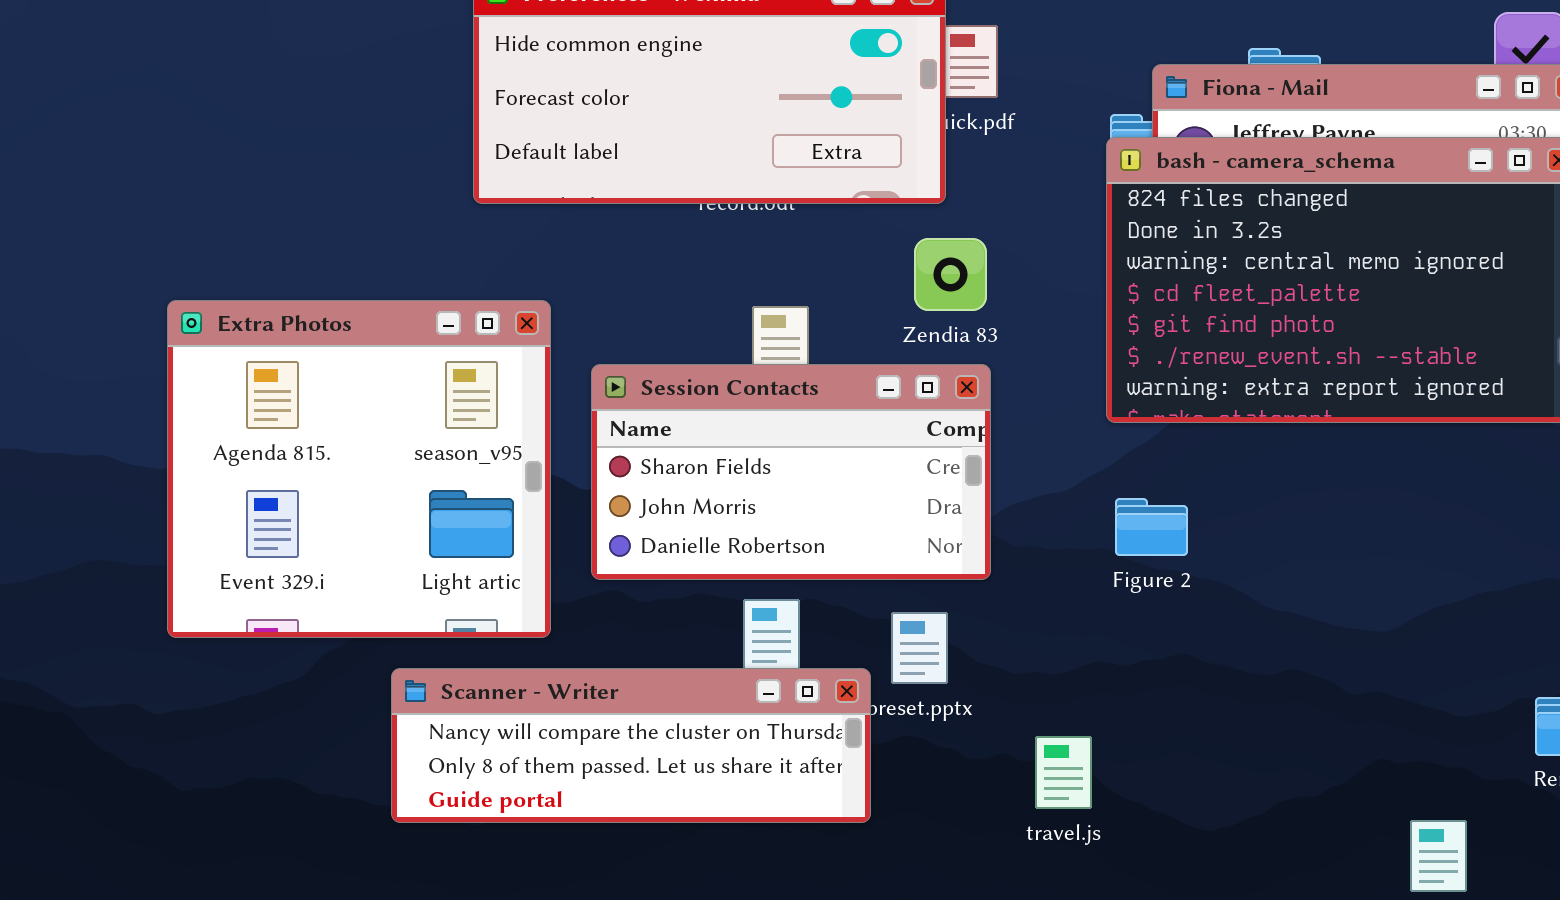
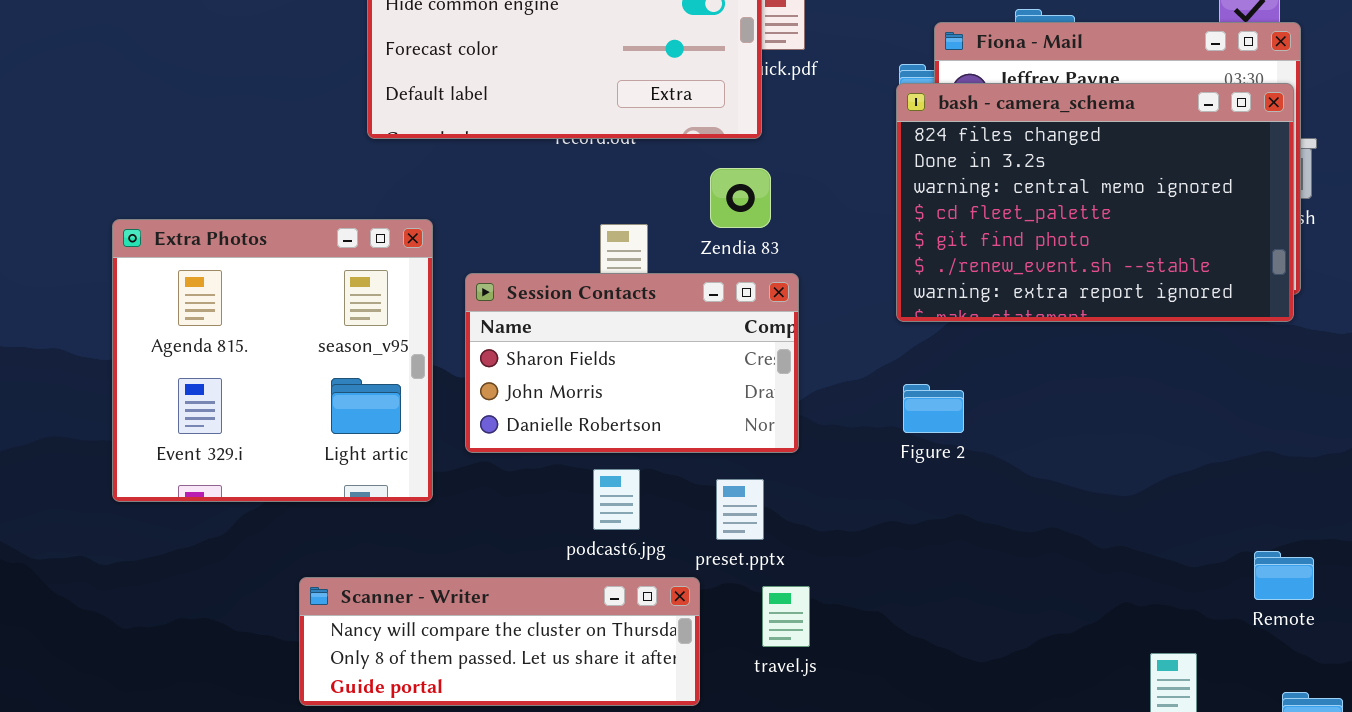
Zendia 83: [914,238,987,311] -> [710,168,771,228], moved
Scanner - Writer: [391,668,871,823] -> [299,577,700,706], moved
travel.js: [1035,736,1092,809] -> [762,586,810,647], moved

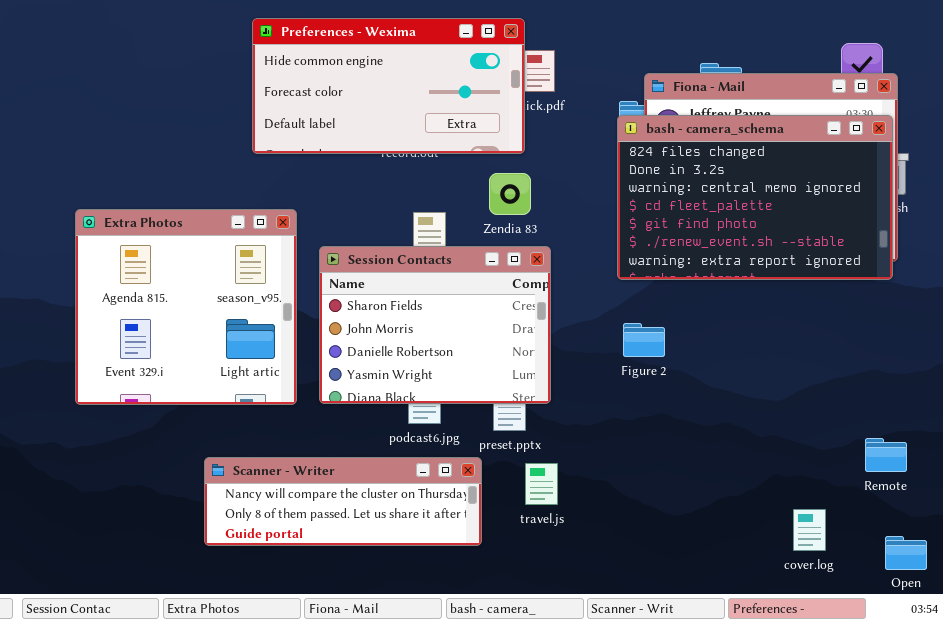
Session Contacts: [465,273,799,453] -> [319,246,551,404], resized

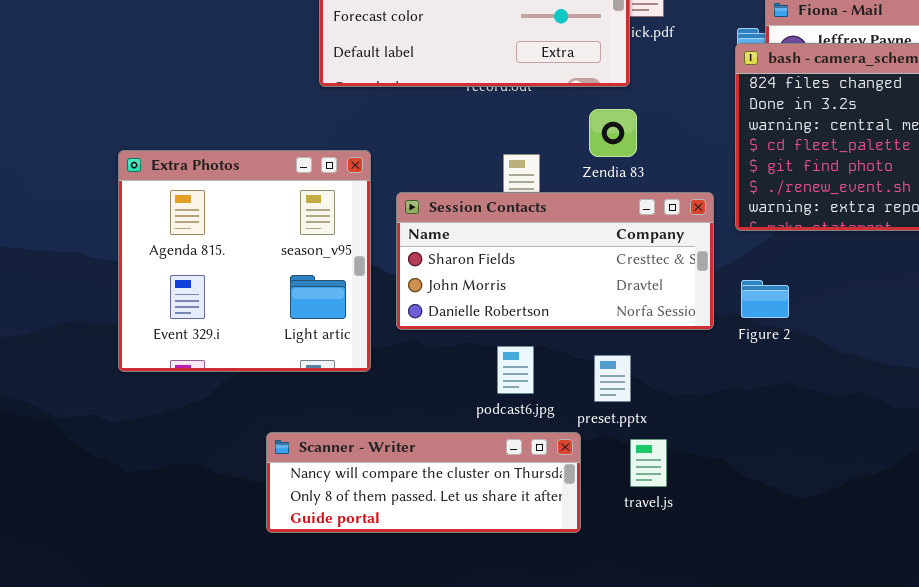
Session Contacts: [319,246,551,404] -> [396,192,714,330], resized

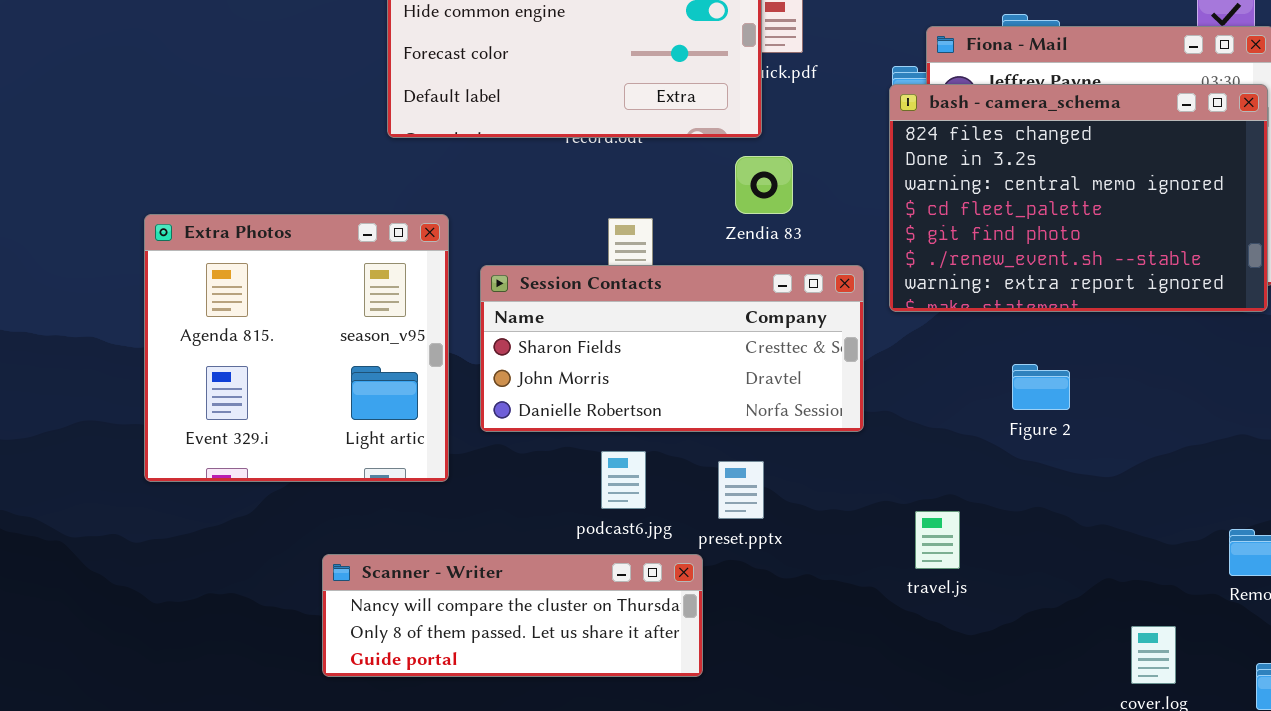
Zendia 83: [589,109,637,157] -> [735,156,793,214], moved
Figure 2: [741,280,789,318] -> [1012,364,1070,410], moved
travel.js: [630,439,667,487] -> [915,511,960,569], moved

